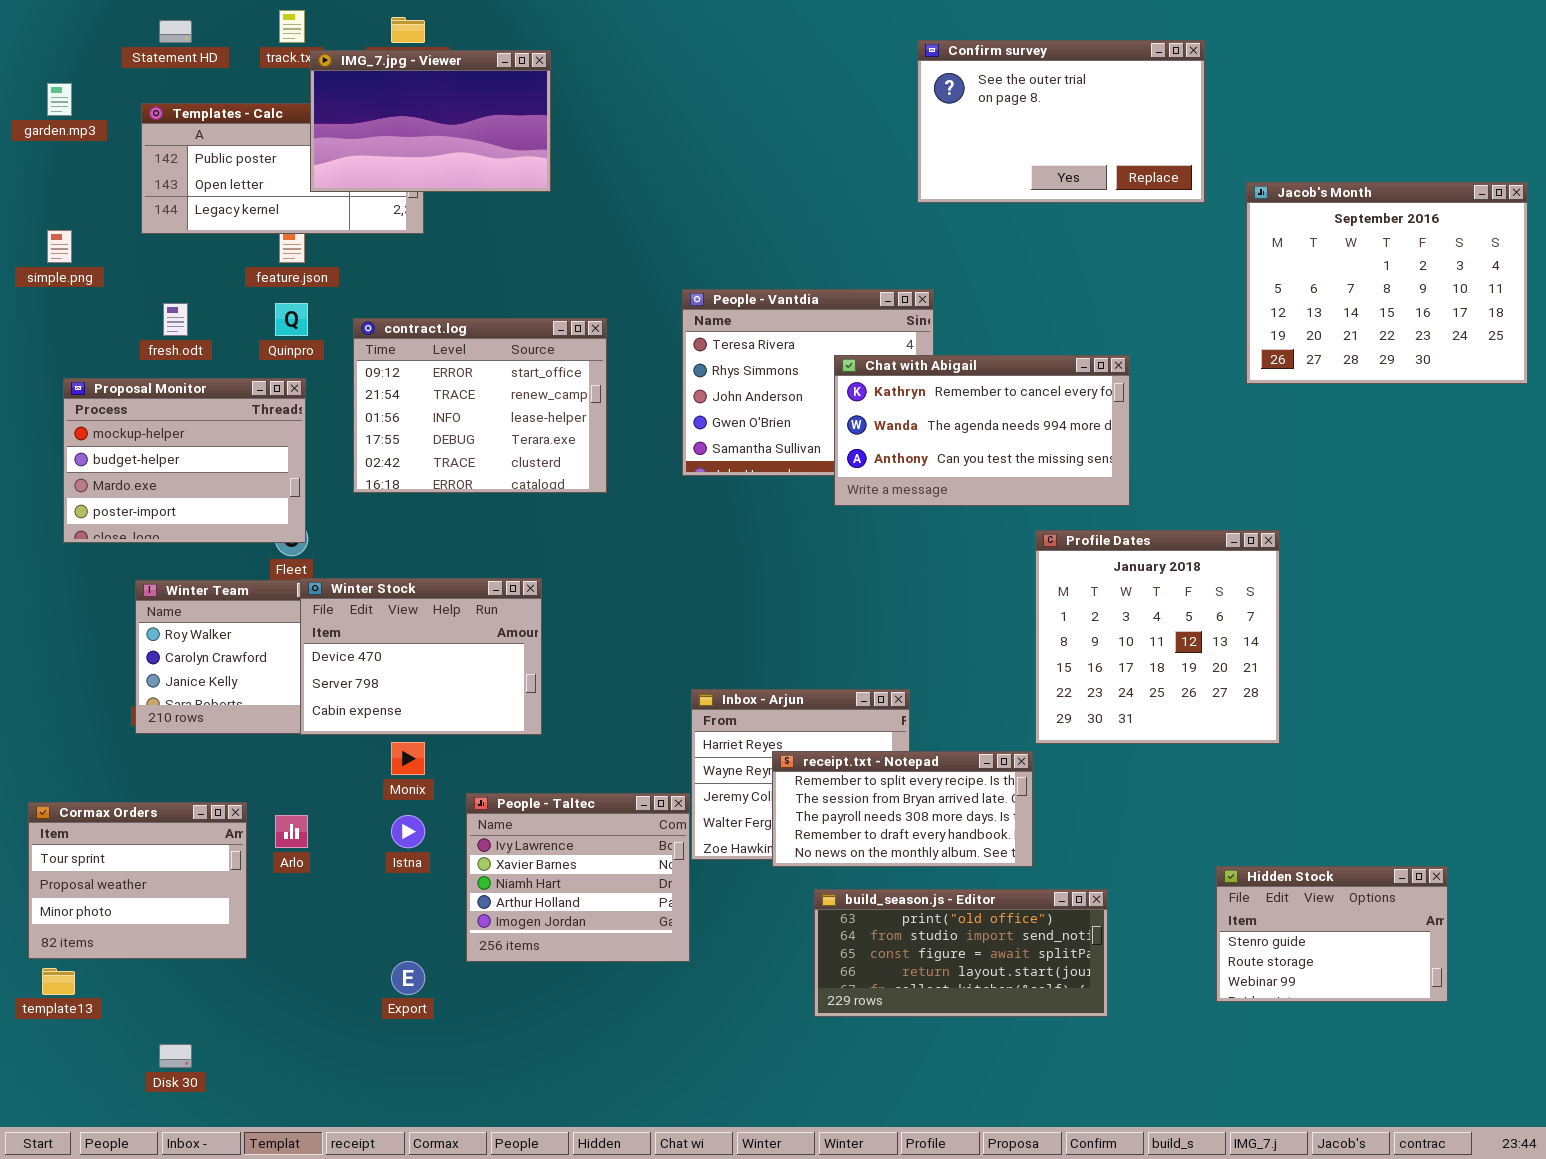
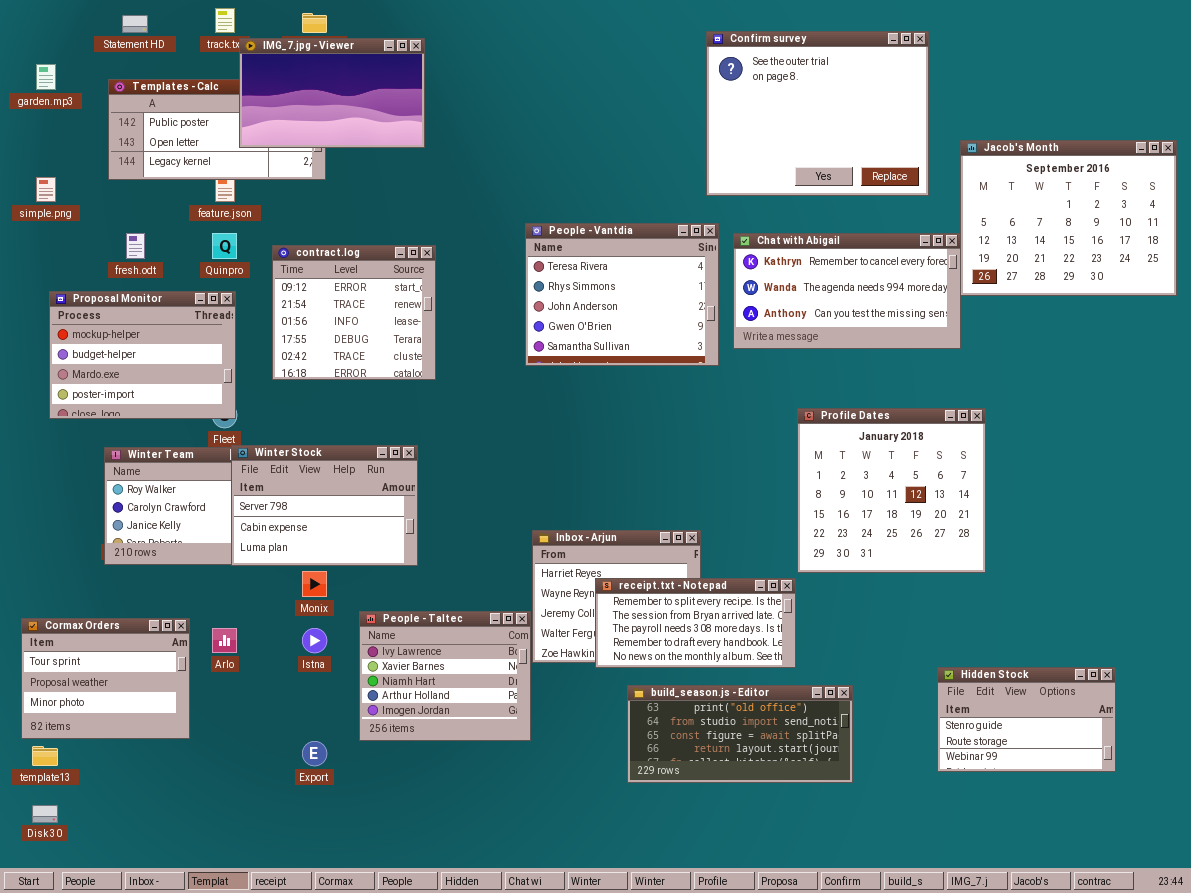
Confirm survey: [917,40,1205,203] -> [706,31,929,196], resized
contract.log: [353,318,607,493] -> [272,245,436,380], resized
Chat with Abigail: [834,355,1130,506] -> [733,233,961,349], moved
Winter Stock: [300,578,542,735] -> [231,445,418,566], scrolled down 1 row
Disk 30: [159,1044,192,1068] -> [32,805,58,823], moved

